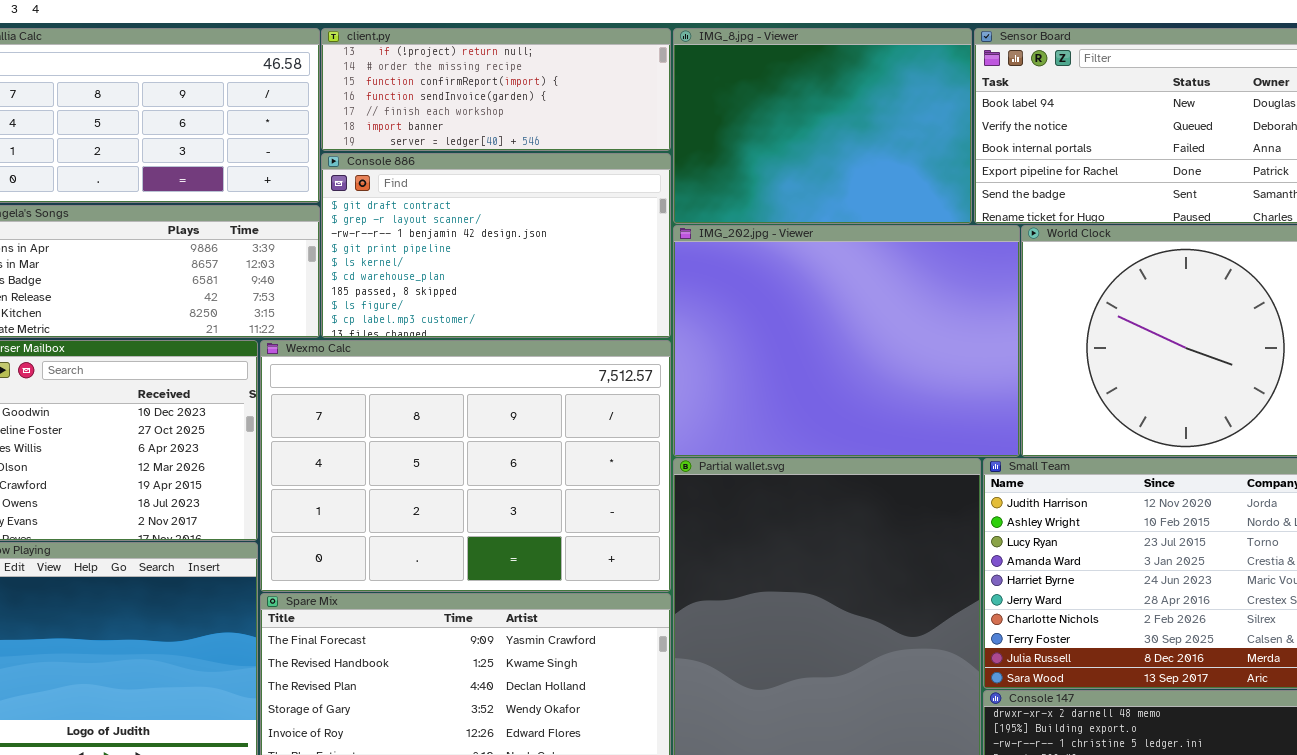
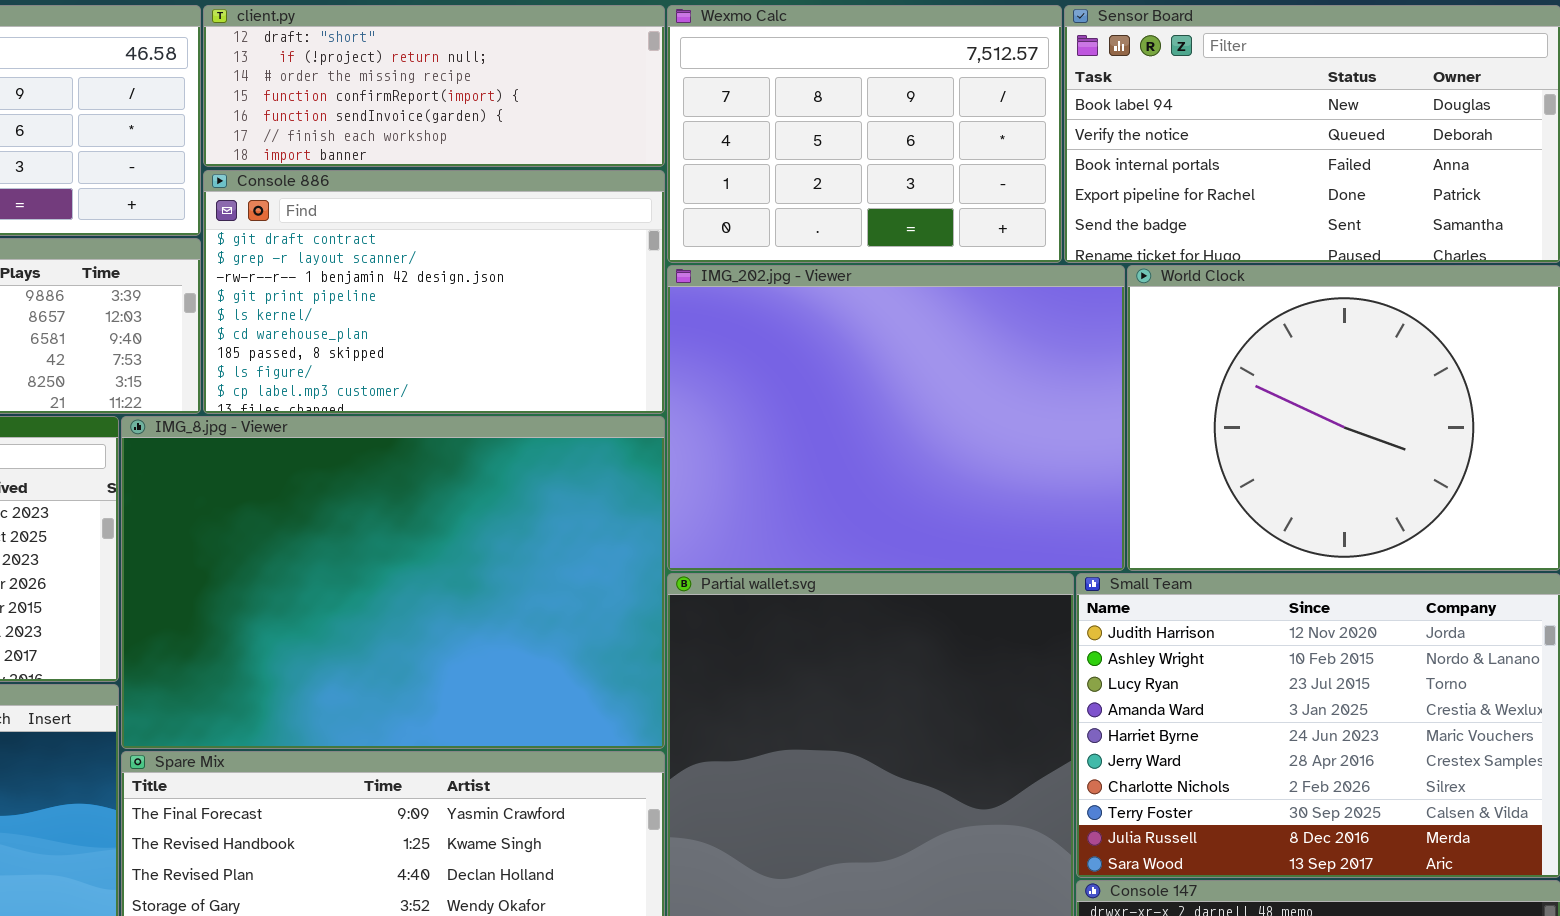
client.py: [321,28,671,151] -> [203,5,665,167], scrolled up 1 row
IMG_8.jpg - Viewer: [673,28,972,224] -> [121,416,665,749], moved, resized
Wexmo Calc: [260,340,671,592] -> [667,5,1062,263], moved, resized

